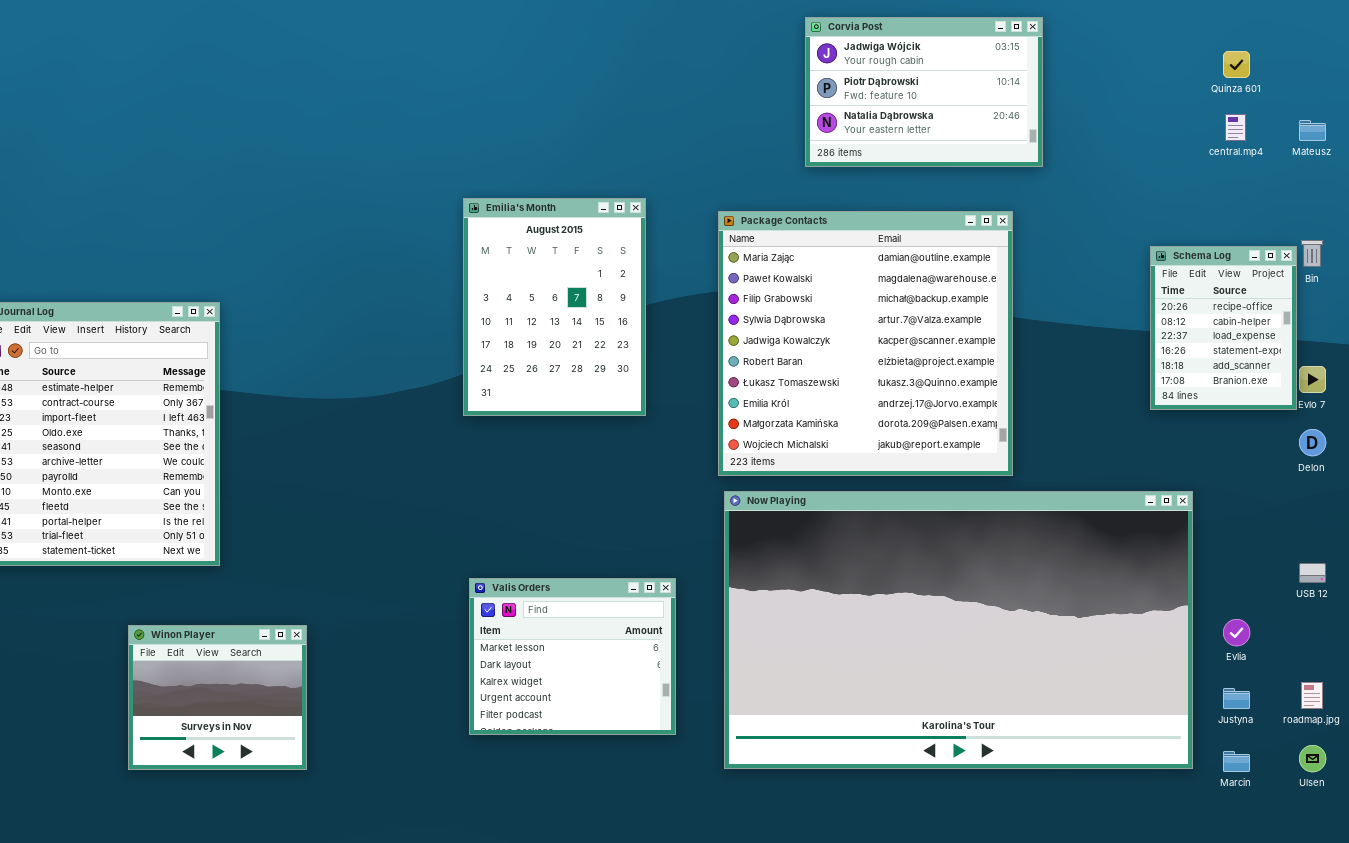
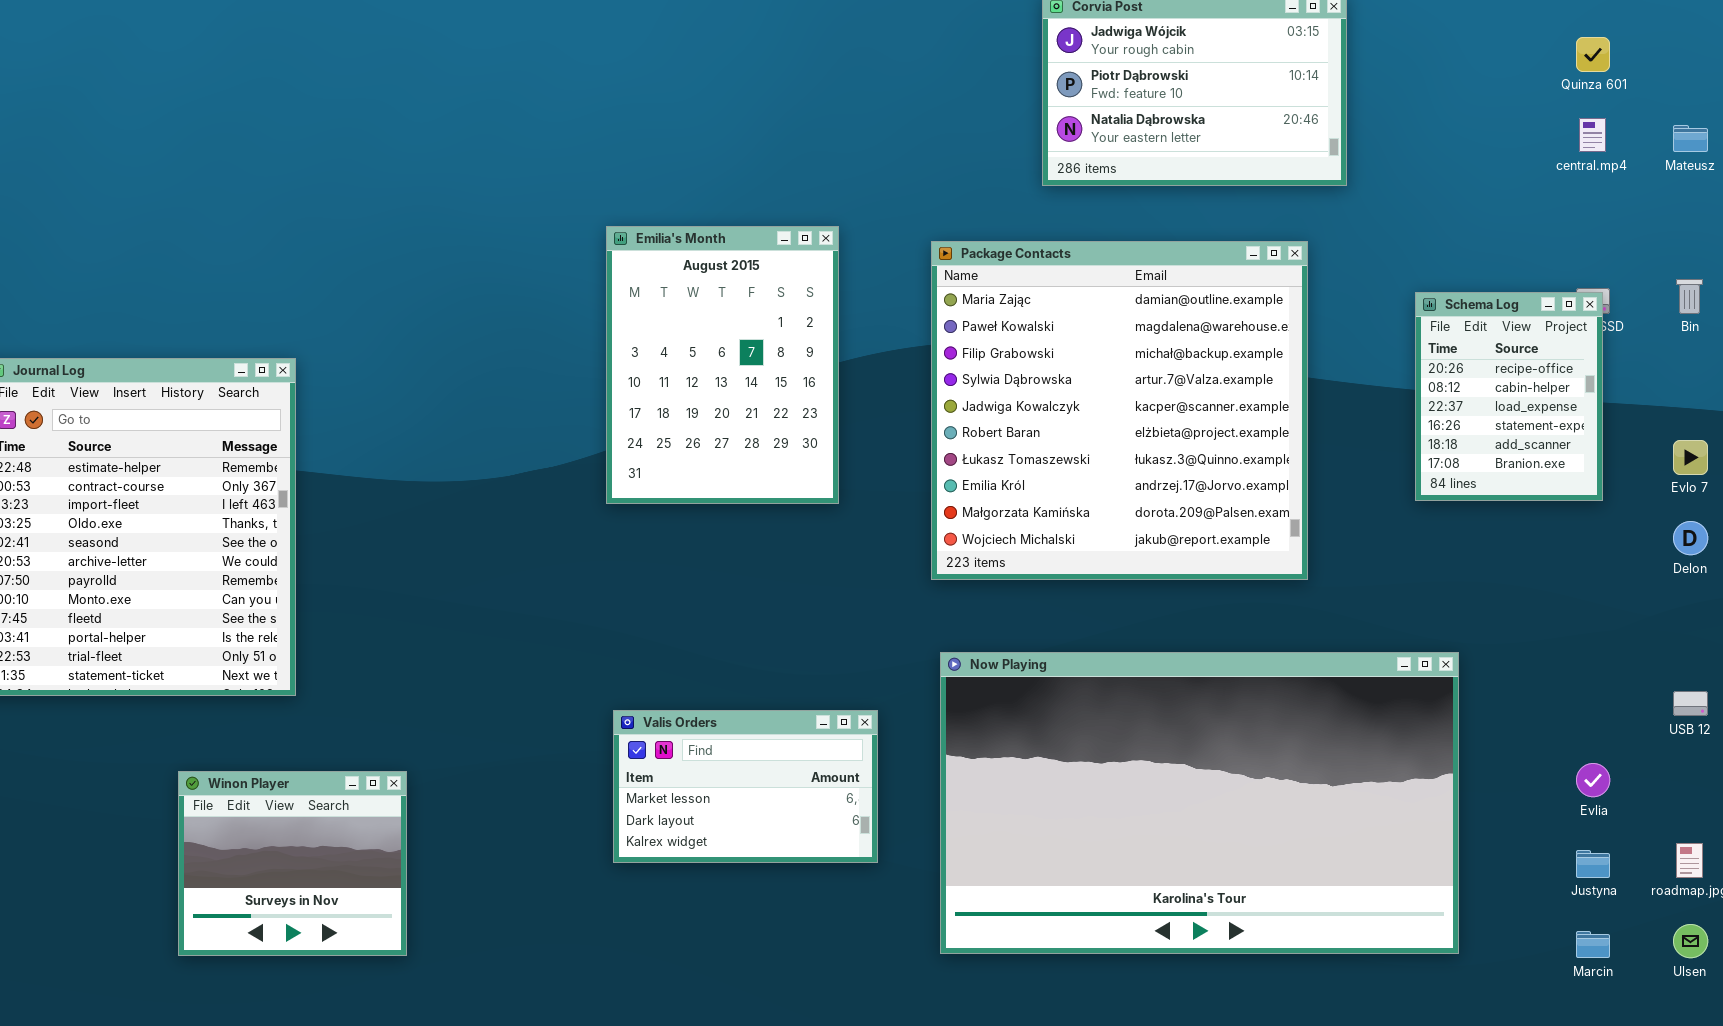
Schema Log: [1150,246,1297,410] -> [1415,292,1603,501], moved
Now Playing: [724,491,1193,769] -> [940,652,1459,954], resized
Valis Orders: [469,578,676,735] -> [613,710,878,863], resized

